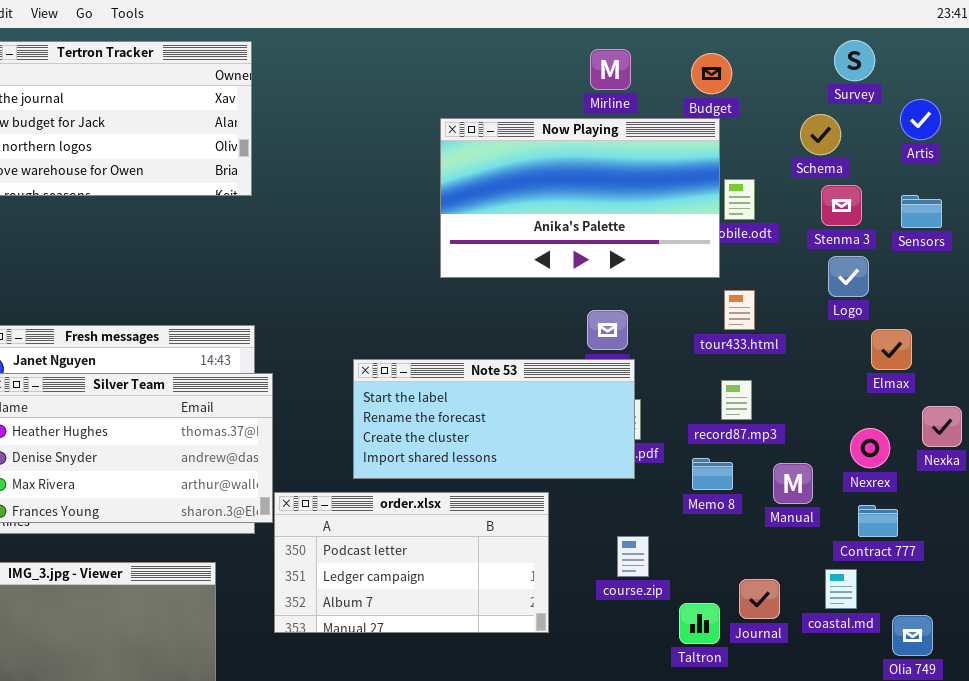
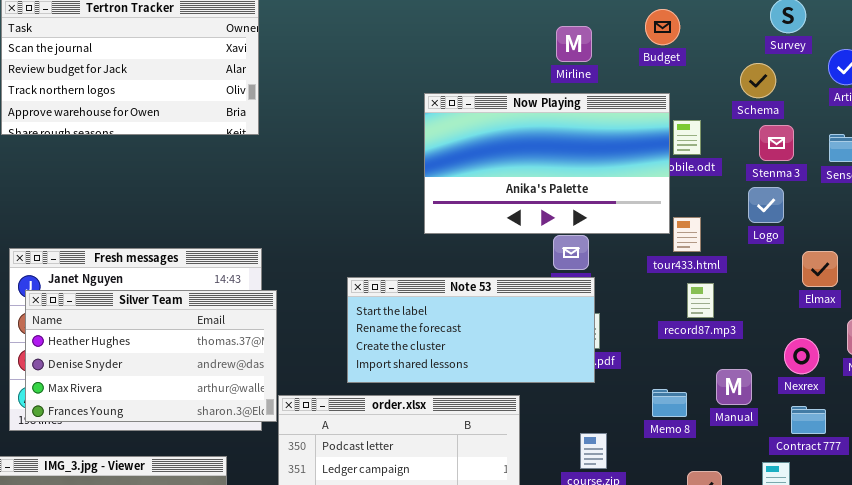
Mirline: [590,49,631,90] -> [556,26,592,62], moved
Now Playing: [440,118,720,278] -> [424,93,670,234], moved
Logo: [828,256,869,297] -> [748,187,784,223], moved
record87.mp3: [721,380,752,420] -> [687,283,714,318], moved
Memo 8: [692,458,733,490] -> [652,389,687,417], moved

